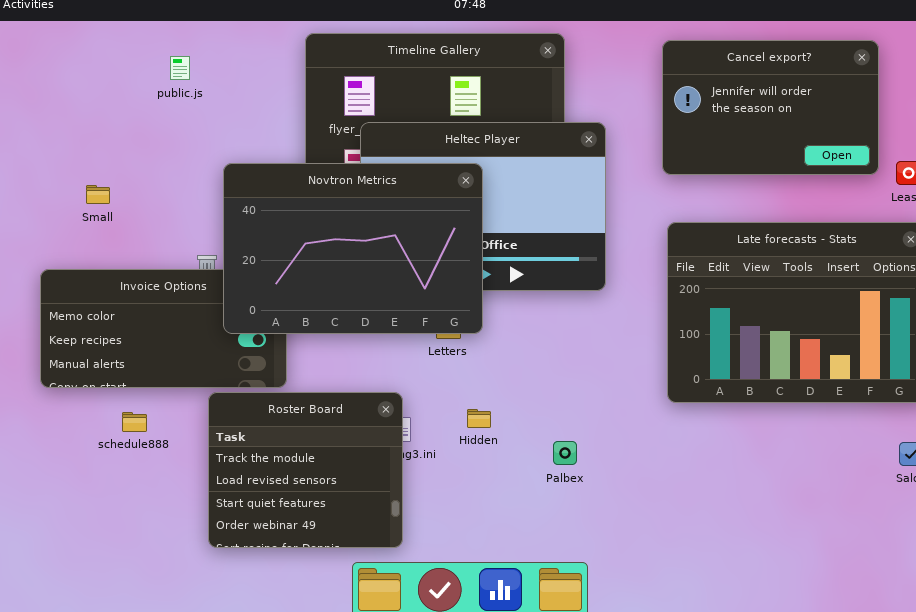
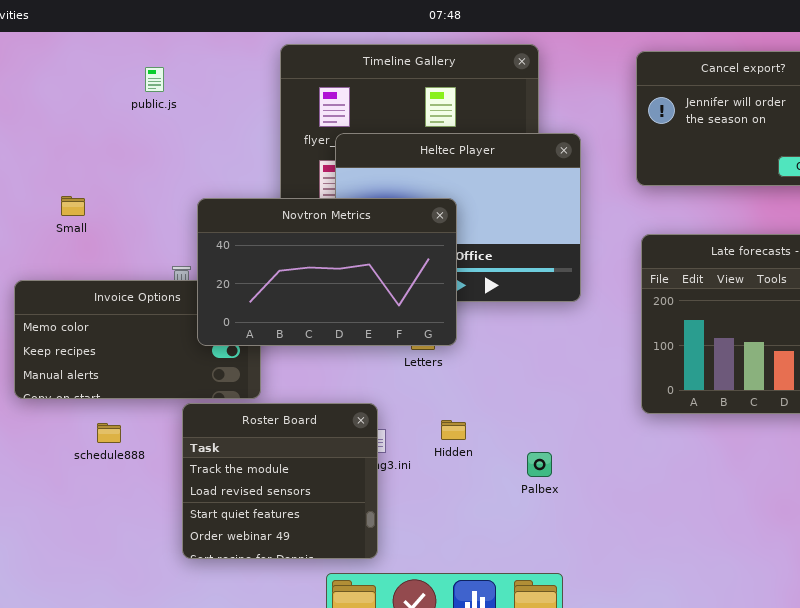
Novtron Metrics: [223,163,483,334] -> [197,198,457,346], resized

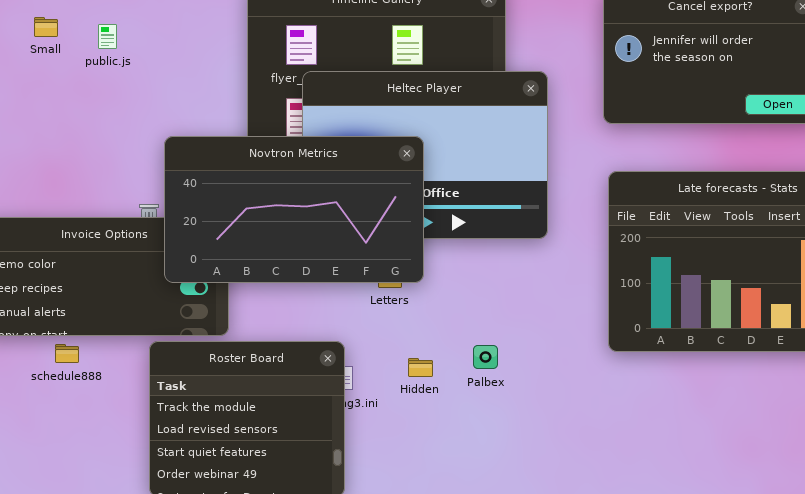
public.js: [145,67,164,92] -> [98,24,117,49], moved
Small: [61,196,85,216] -> [34,17,58,37], moved
schedule888: [97,423,121,443] -> [55,344,79,363], moved
Palbex: [527,452,552,477] -> [473,345,498,369], moved

